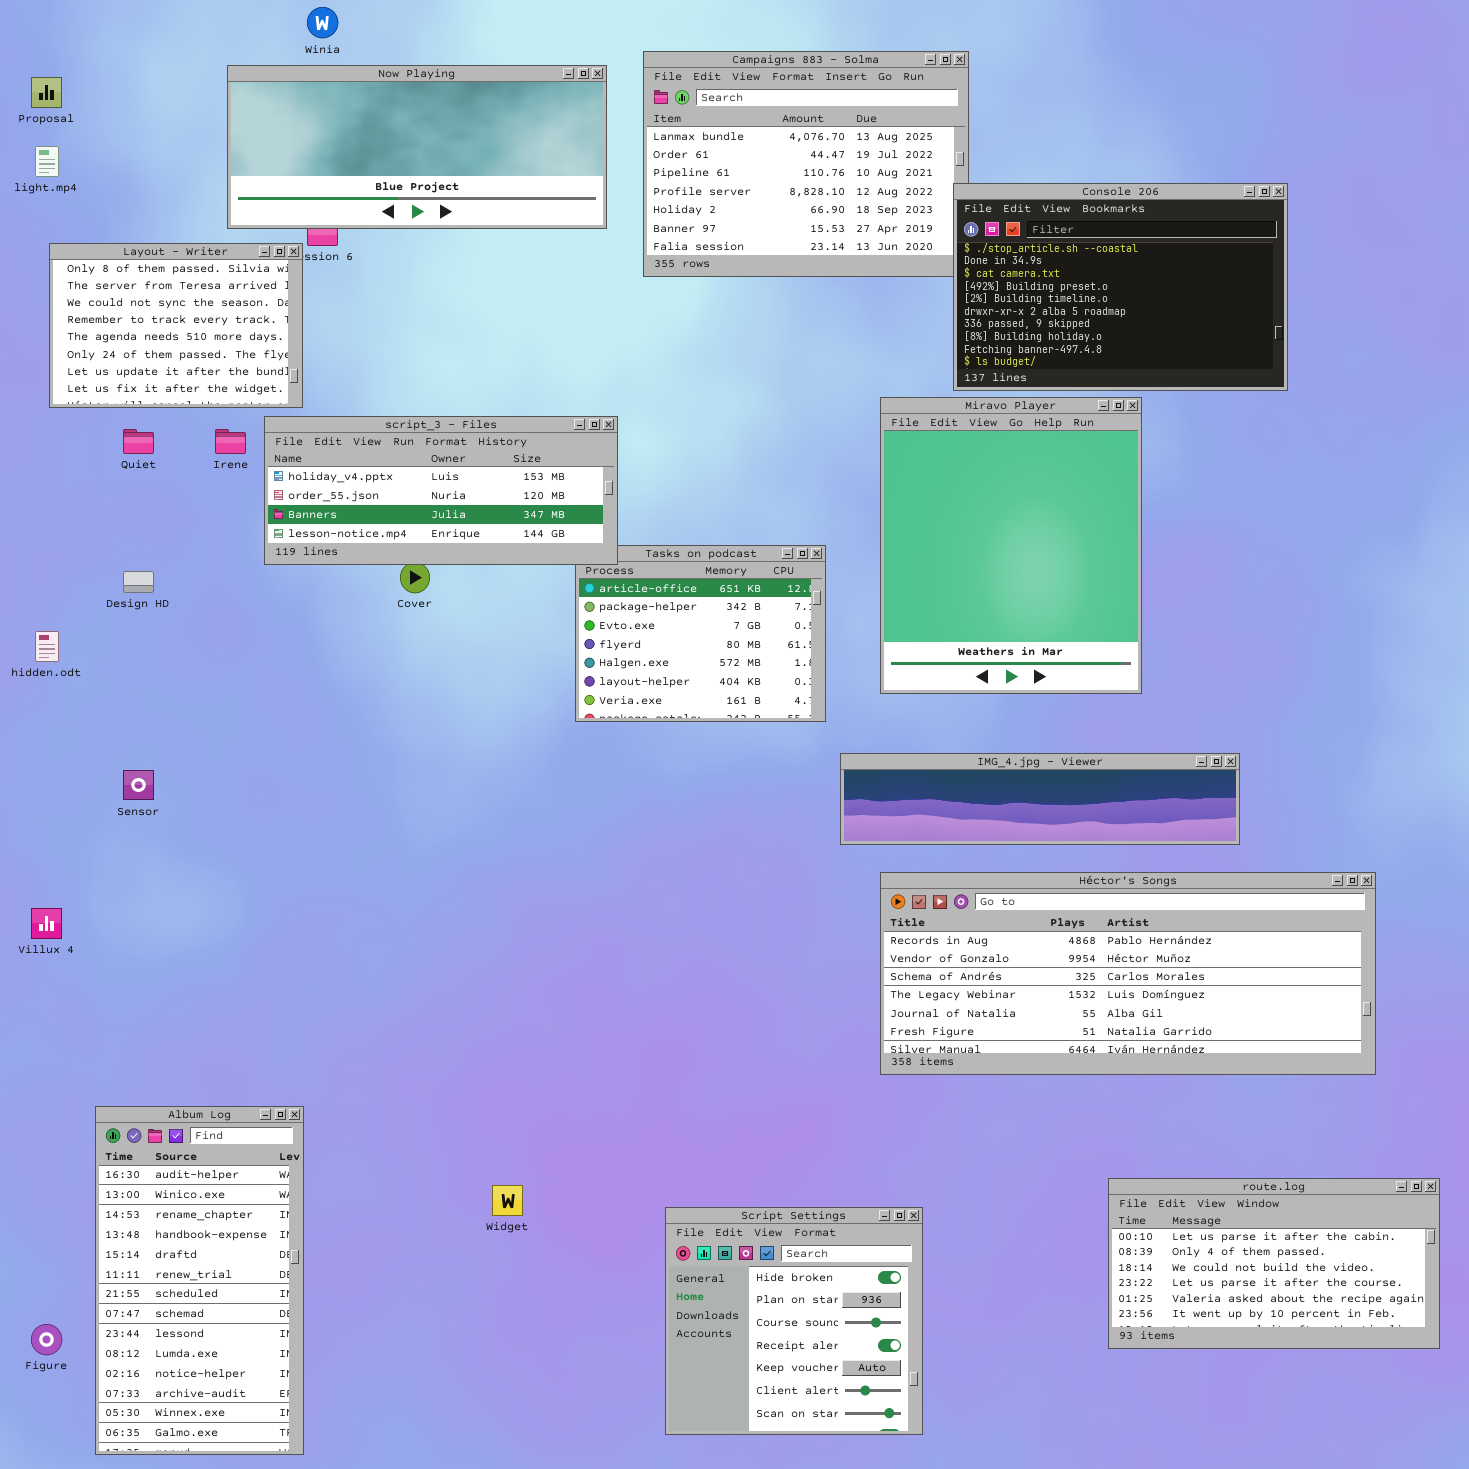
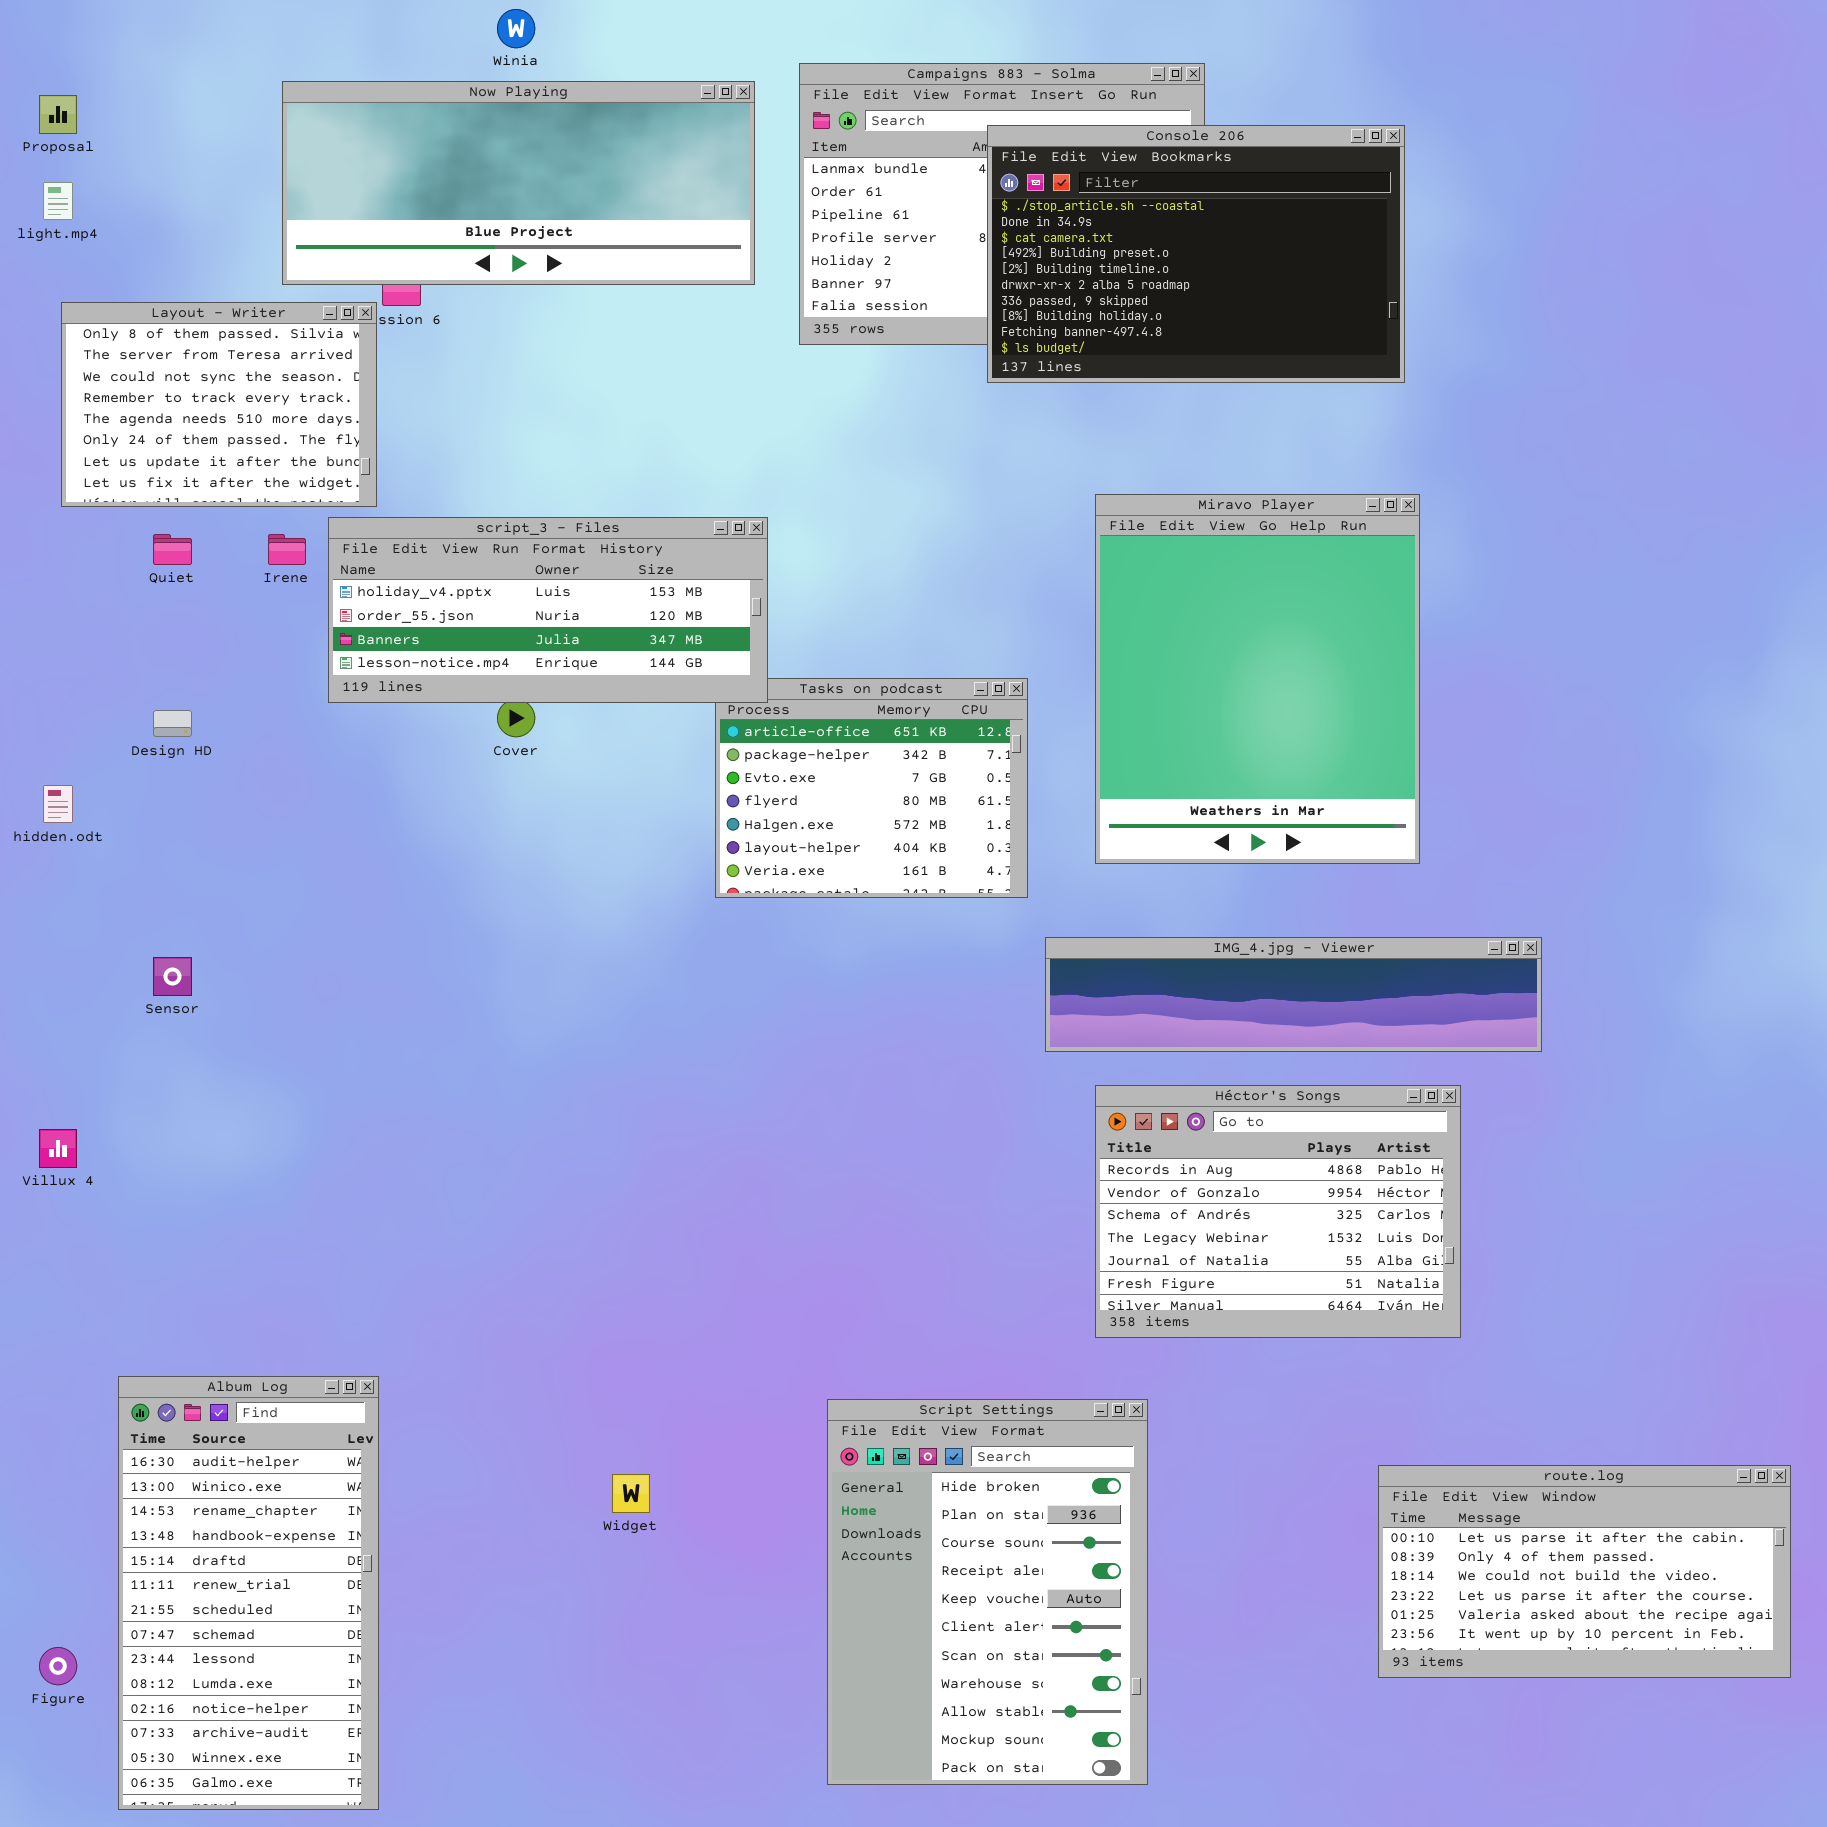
Winia: [307,7,338,38] -> [497,9,535,48], moved
Console 206: [953,183,1288,391] -> [987,125,1405,383], moved
Héctor's Songs: [880,872,1376,1075] -> [1095,1085,1461,1338], resized
Script Settings: [665,1207,923,1435] -> [827,1399,1148,1785], resized

